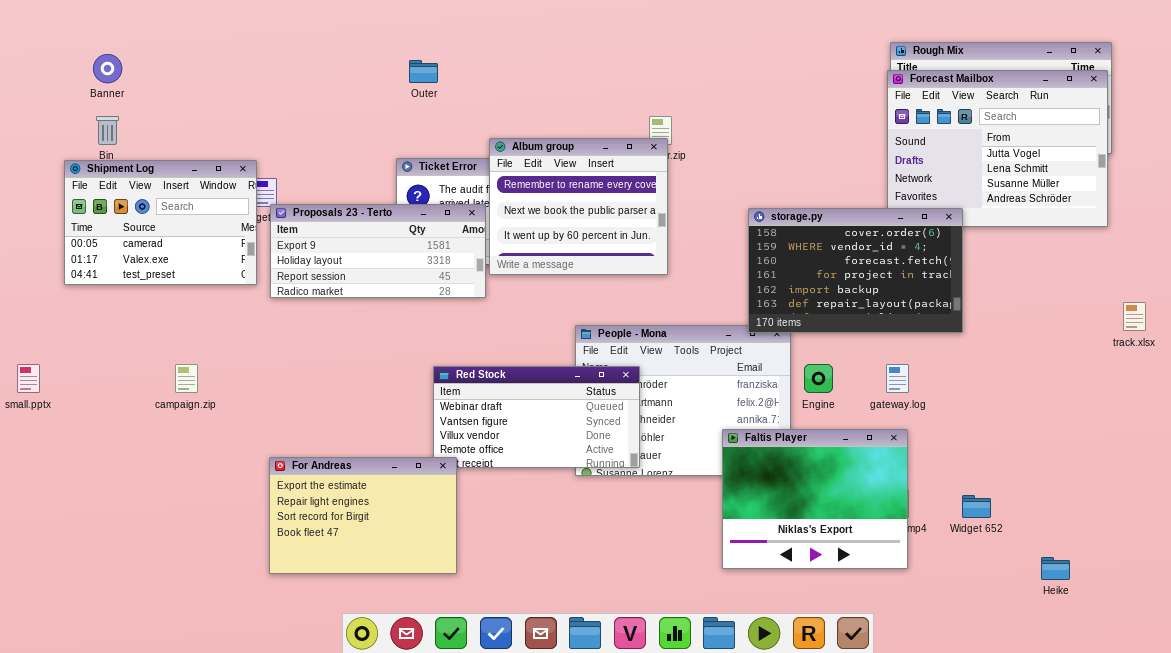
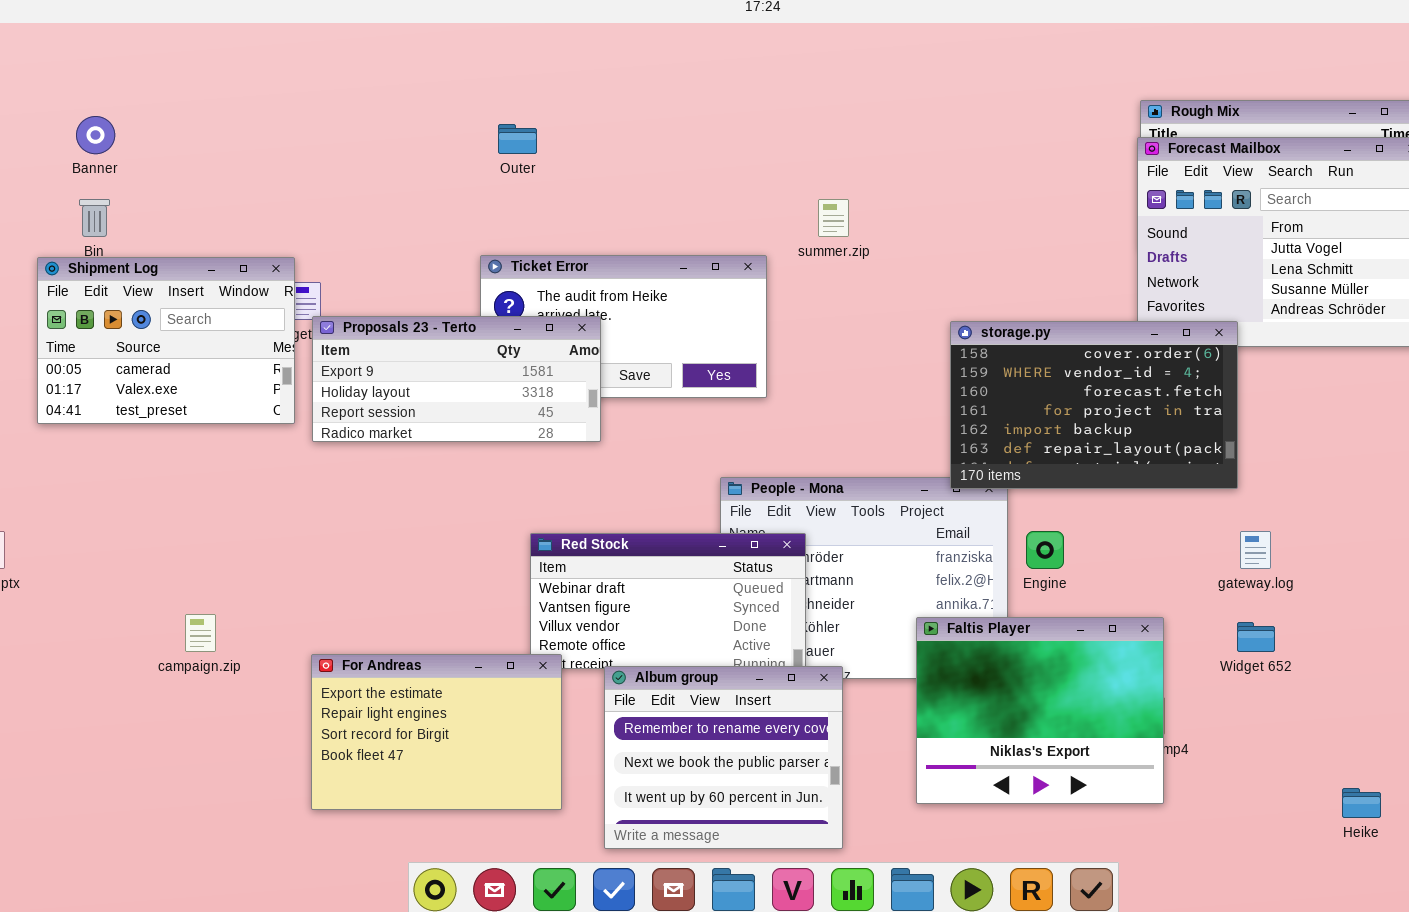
Album group: [489,138,668,275] -> [604,666,843,849], moved
campaign.zip: [175,364,198,393] -> [185,614,216,652], moved
gateway.log: [886,364,909,393] -> [1240,531,1271,569], moved
Widget 652: [962,495,991,518] -> [1237,622,1275,652], moved

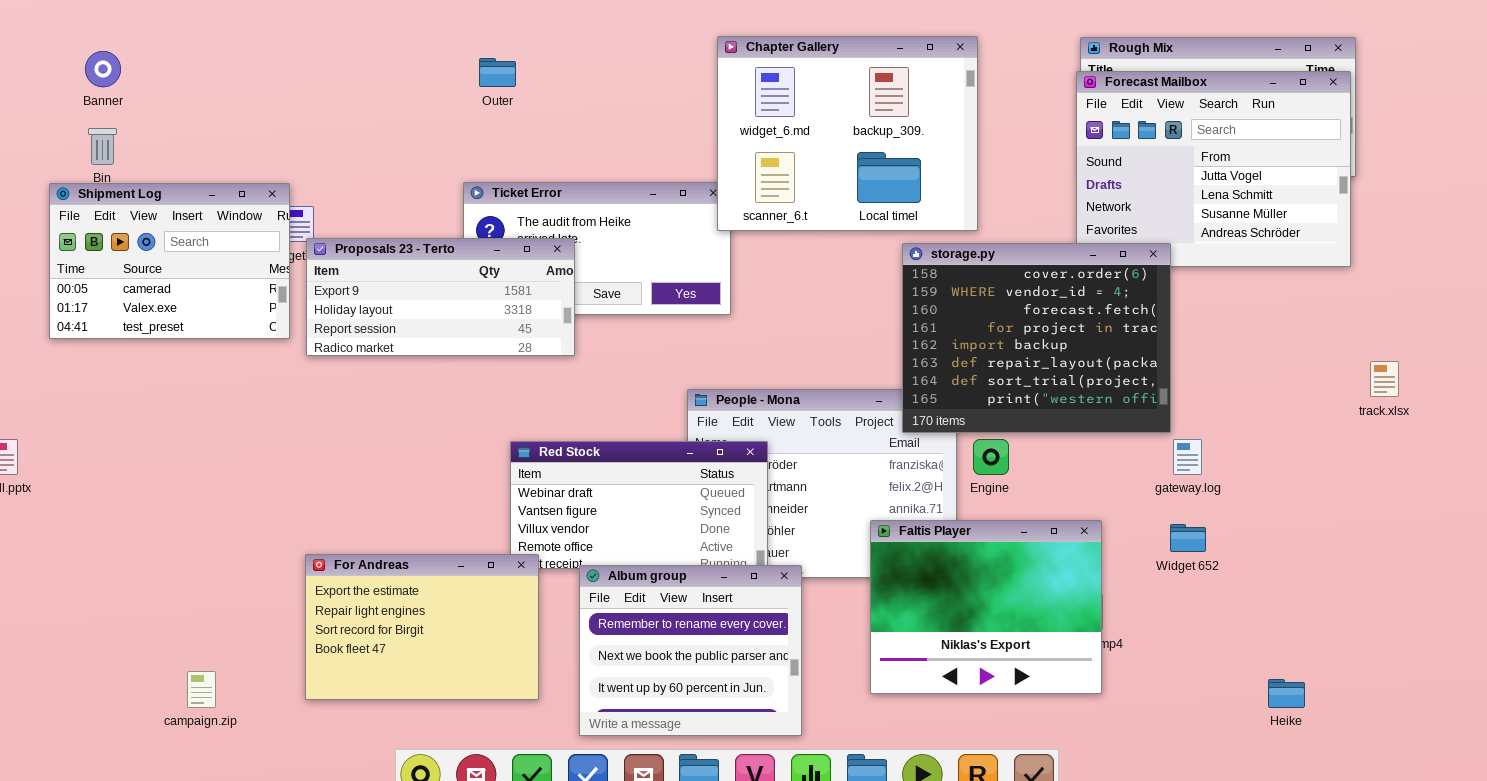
Chapter Gallery: none -> [717,36,978,231], opened
storage.py: [950,321,1238,489] -> [902,243,1171,433], resized
campaign.zip: [185,614,216,652] -> [187,671,216,708], moved

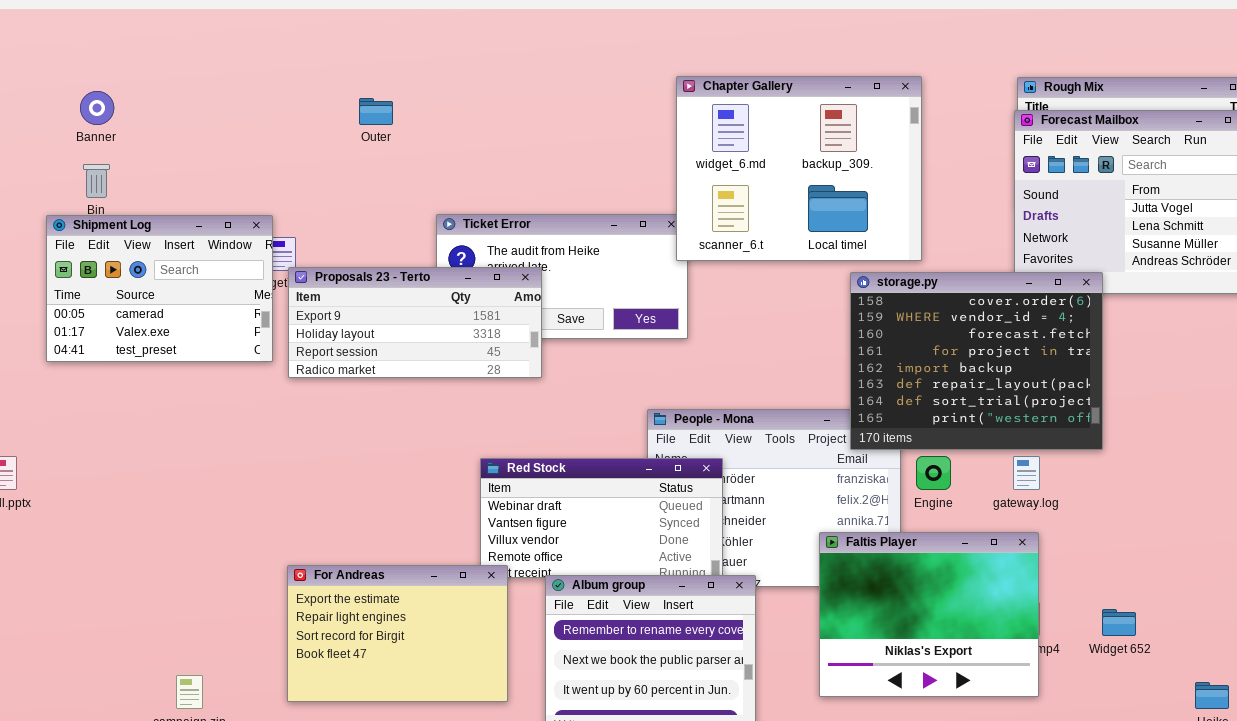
Outer: [479,58,516,87] -> [359,98,393,125], moved
gateway.log: [1173,439,1202,475] -> [1013,456,1040,490], moved
Widget 652: [1170,524,1206,552] -> [1102,609,1136,636], moved

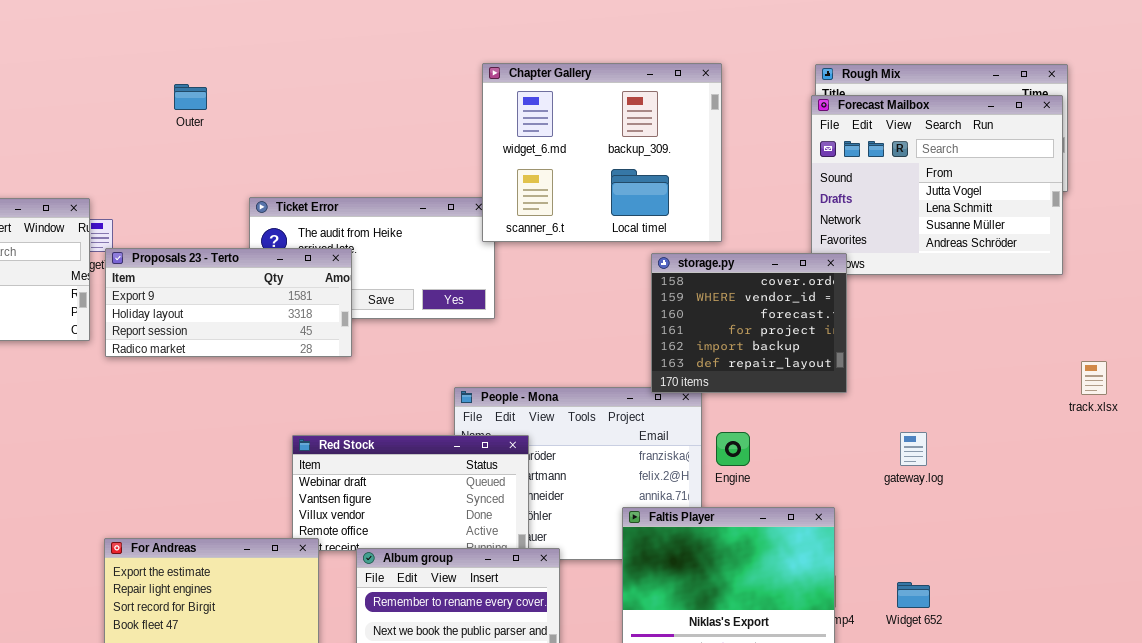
storage.py: [850,272,1103,450] -> [651,253,847,393], resized
gateway.log: [1013,456,1040,490] -> [900,432,927,466], moved

